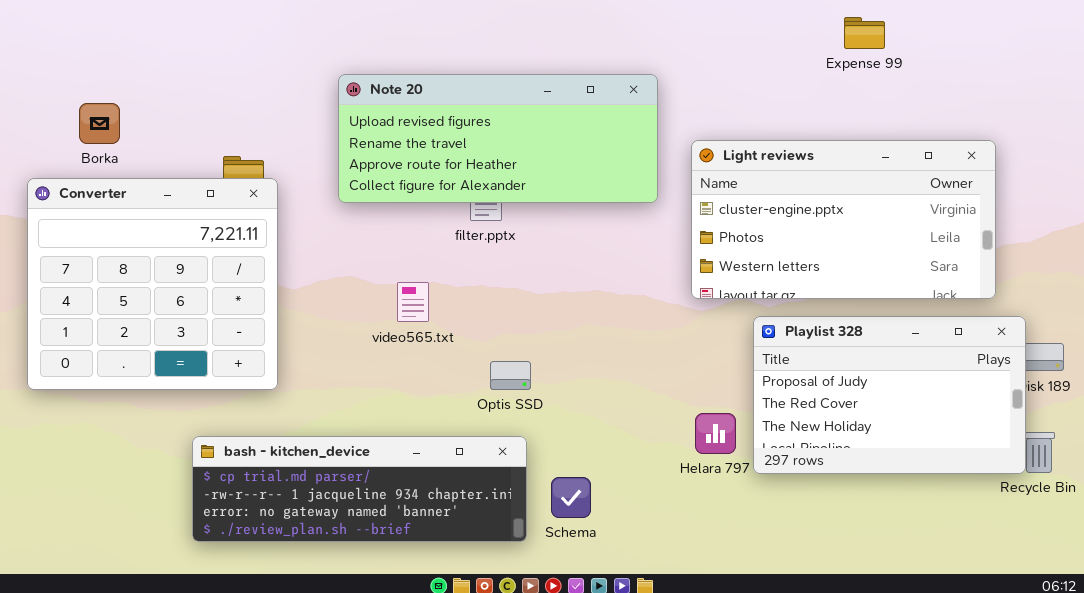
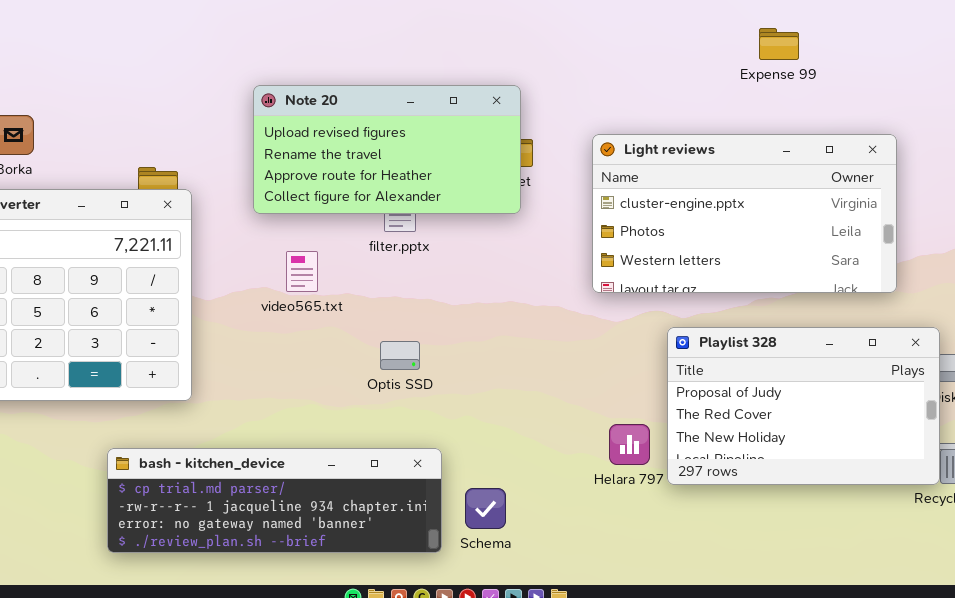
Note 20: [338,74,658,203] -> [253,85,521,214], resized
Light reviews: [691,140,996,299] -> [592,134,897,293], moved
video565.txt: [397,282,429,322] -> [286,251,318,292], moved
Optis SSD: [490,361,531,390] -> [380,341,420,370], moved

